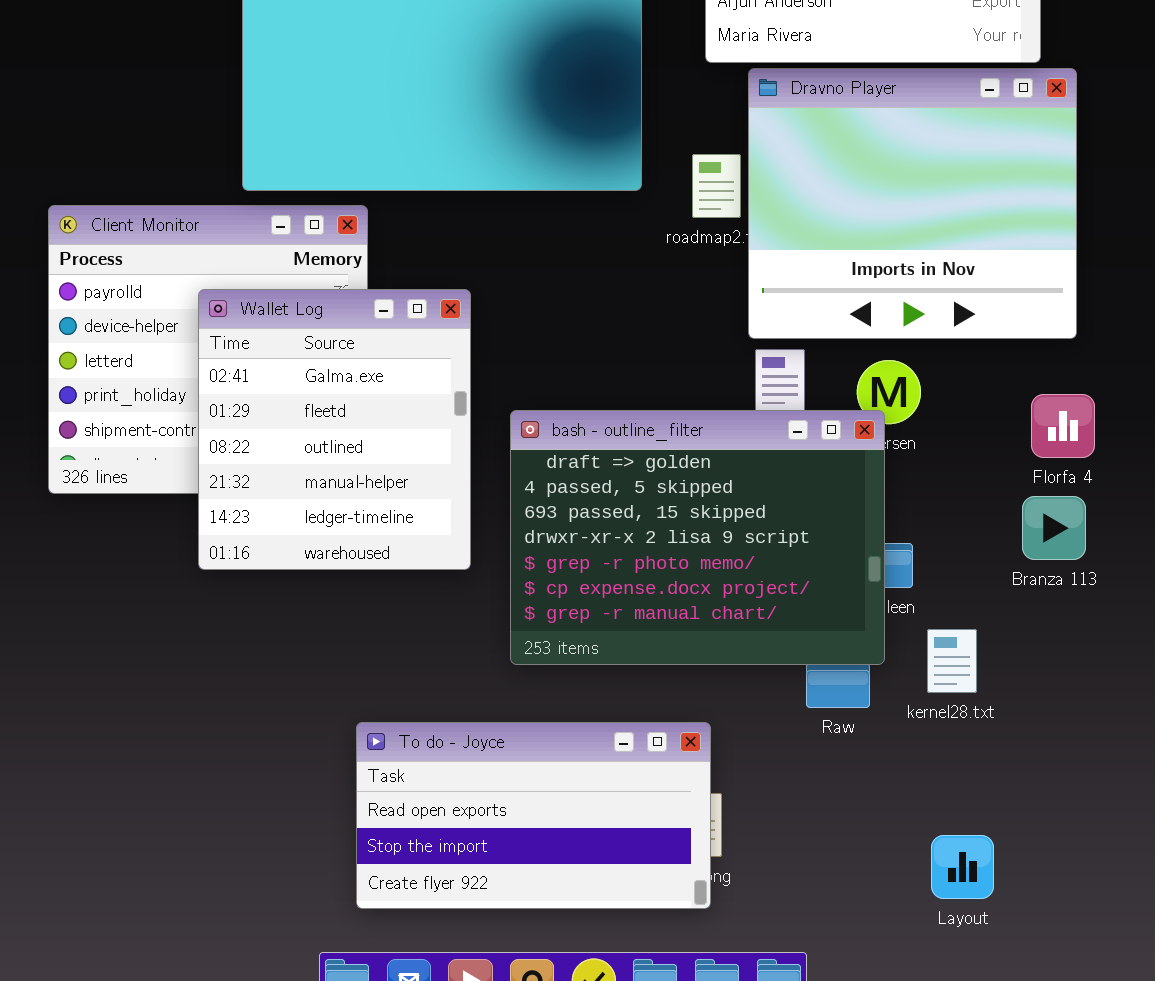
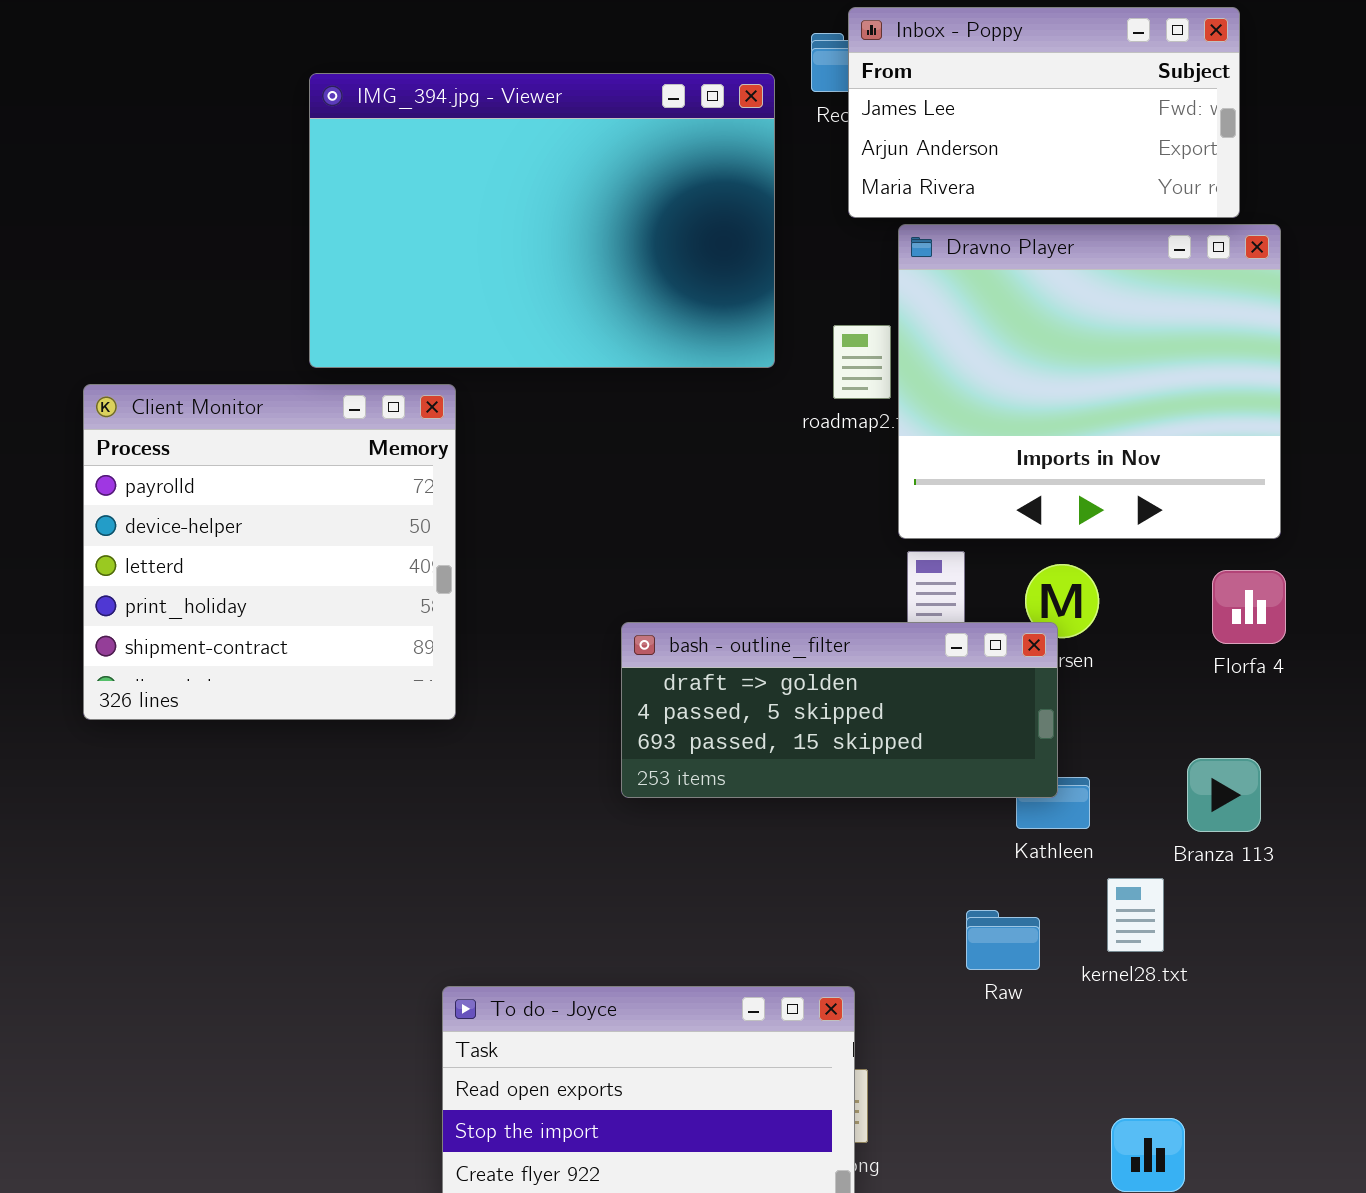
Wallet Log: [198,289,471,570] -> none, closed
Florfa 4: [1031,394,1095,458] -> [1212,570,1286,644], moved
bash - outline_filter: [510,410,885,665] -> [621,622,1058,798], resized
Branza 113: [1022,496,1086,560] -> [1187,758,1261,832], moved

